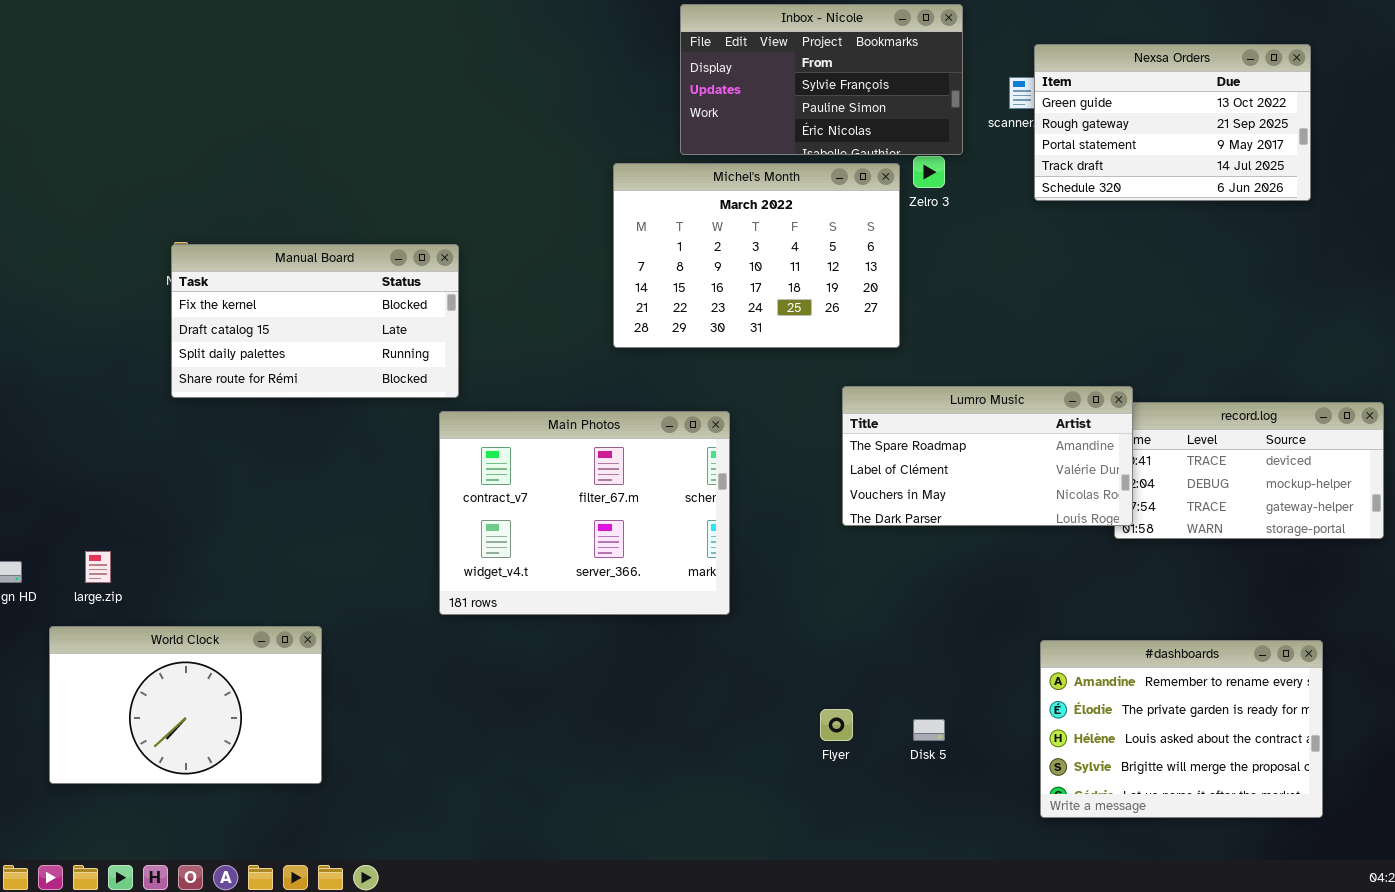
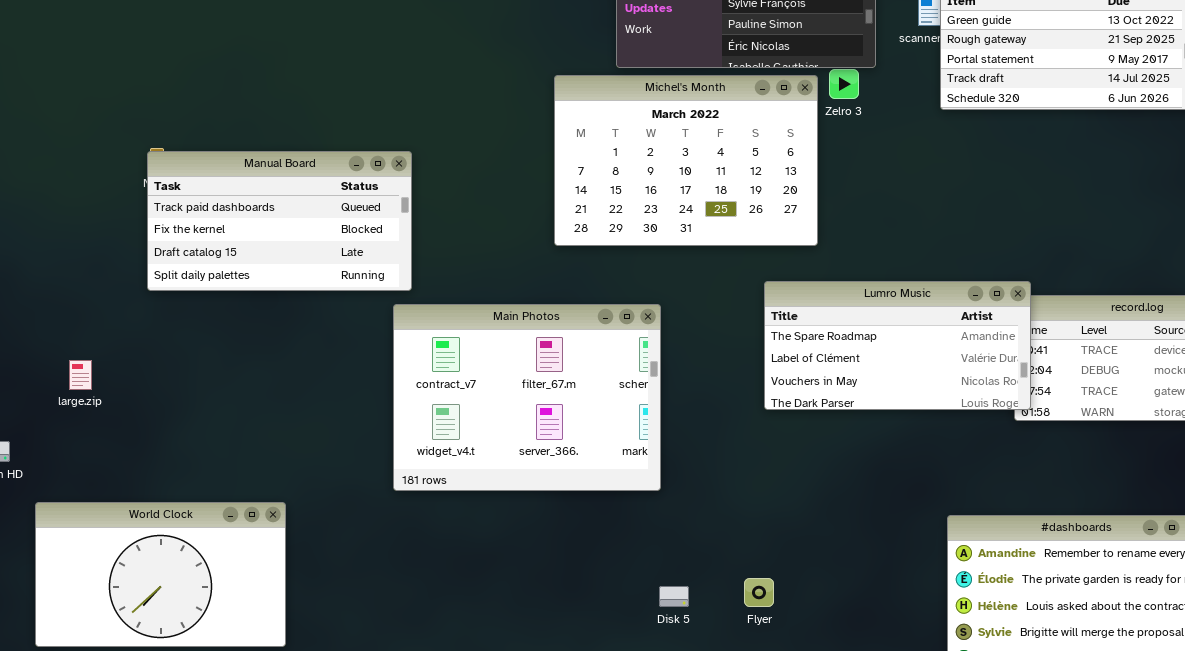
Manual Board: [171,244,459,398] -> [147,151,412,291], scrolled up 1 row
large.zip: [85,551,111,583] -> [69,360,92,390], moved
Disk 5: [913,719,945,741] -> [659,586,689,607], moved

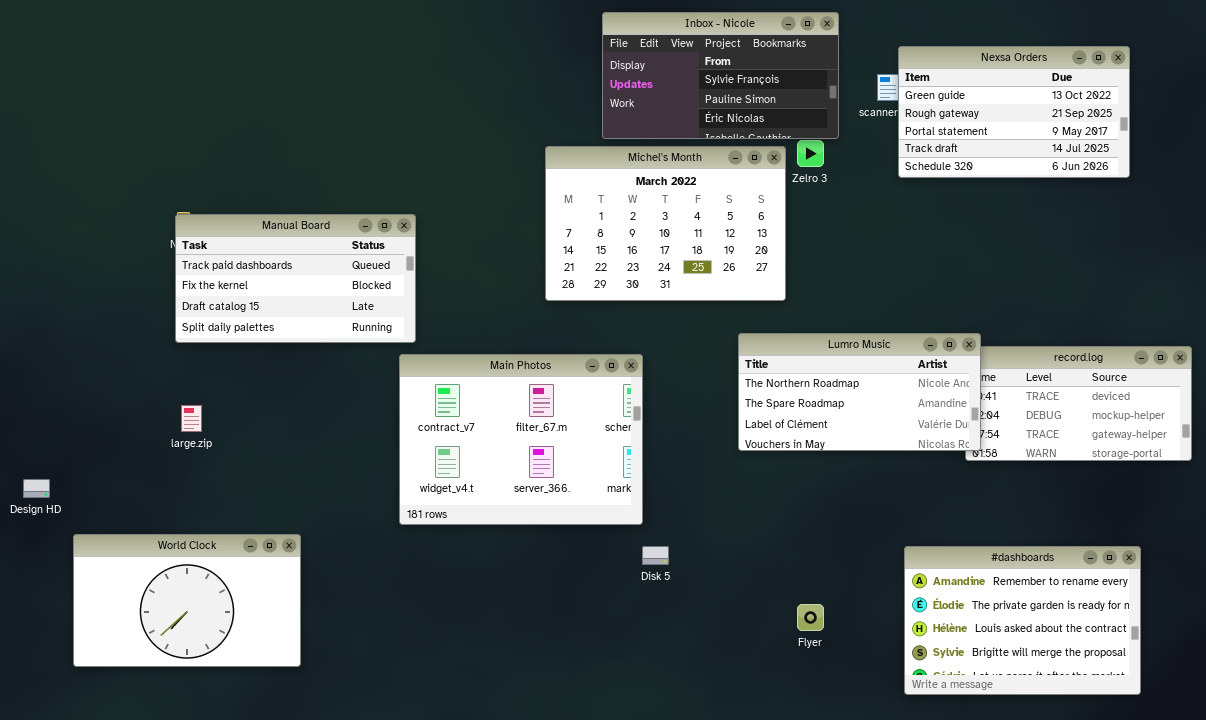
Lumro Music: [764,281,1031,410] -> [738,333,981,451], scrolled up 1 row
large.zip: [69,360,92,390] -> [181,405,202,432], moved
Flyer: [744,578,774,607] -> [797,604,824,631], moved
Disk 5: [659,586,689,607] -> [642,546,669,565], moved

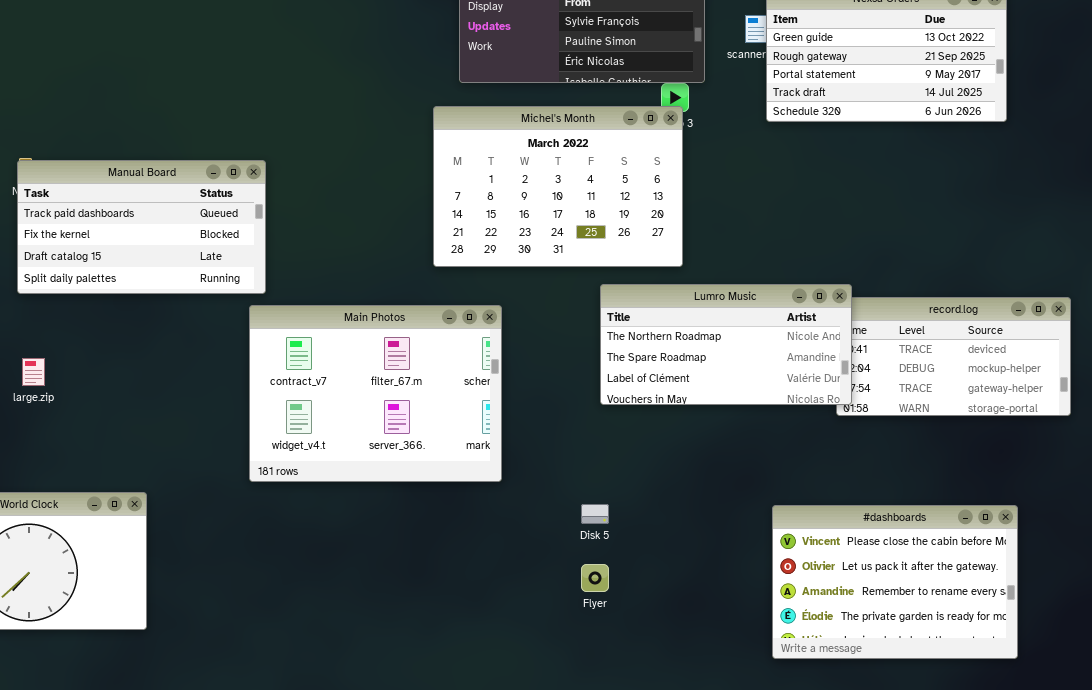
Michel's Month: [545,146,786,301] -> [433,106,683,267], moved
Disk 5: [642,546,669,565] -> [581,504,609,524], moved
#dashboards: [904,546,1141,695] -> [772,505,1018,659], scrolled up 2 rows
Flyer: [797,604,824,631] -> [581,564,609,592], moved

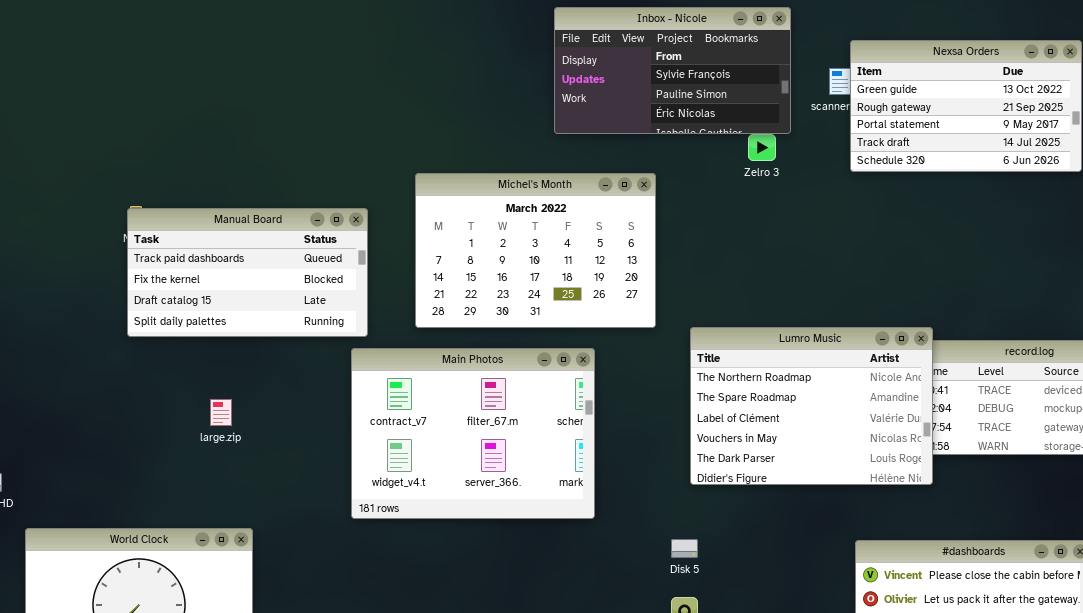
Michel's Month: [433,106,683,267] -> [415,173,656,328], moved
Lumro Music: [600,284,852,405] -> [690,327,933,485], resized
large.zip: [22,358,45,386] -> [210,399,232,426], moved

